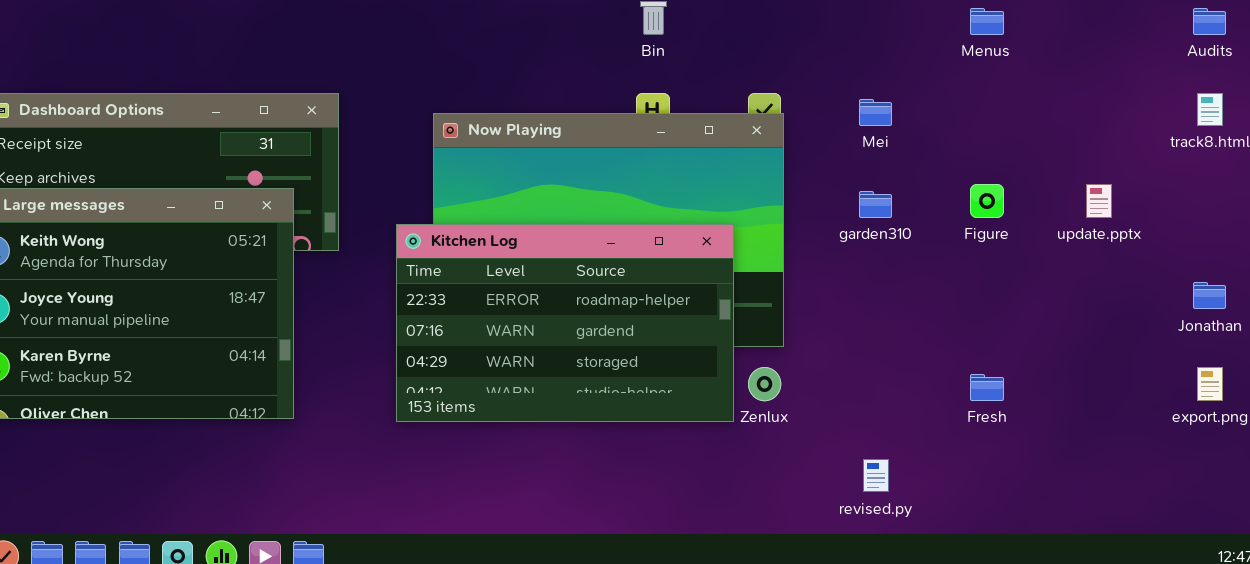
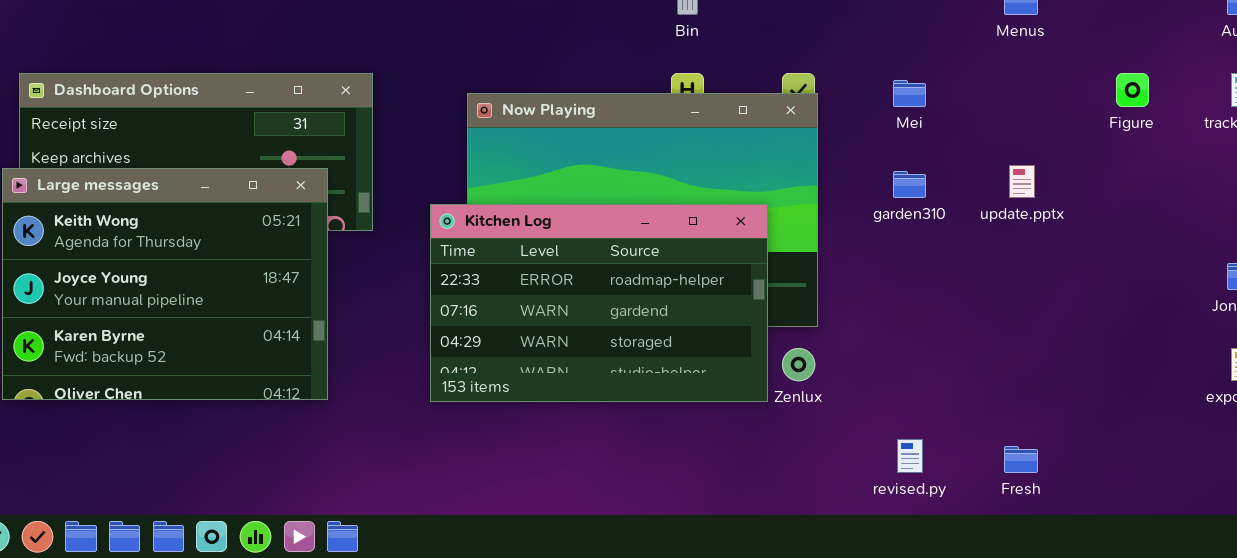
Figure: [970,184,1004,218] -> [1116,73,1149,107], moved
update.pptx: [1086,184,1112,218] -> [1009,165,1035,198], moved
Fresh: [970,374,1004,401] -> [1004,446,1038,473], moved

